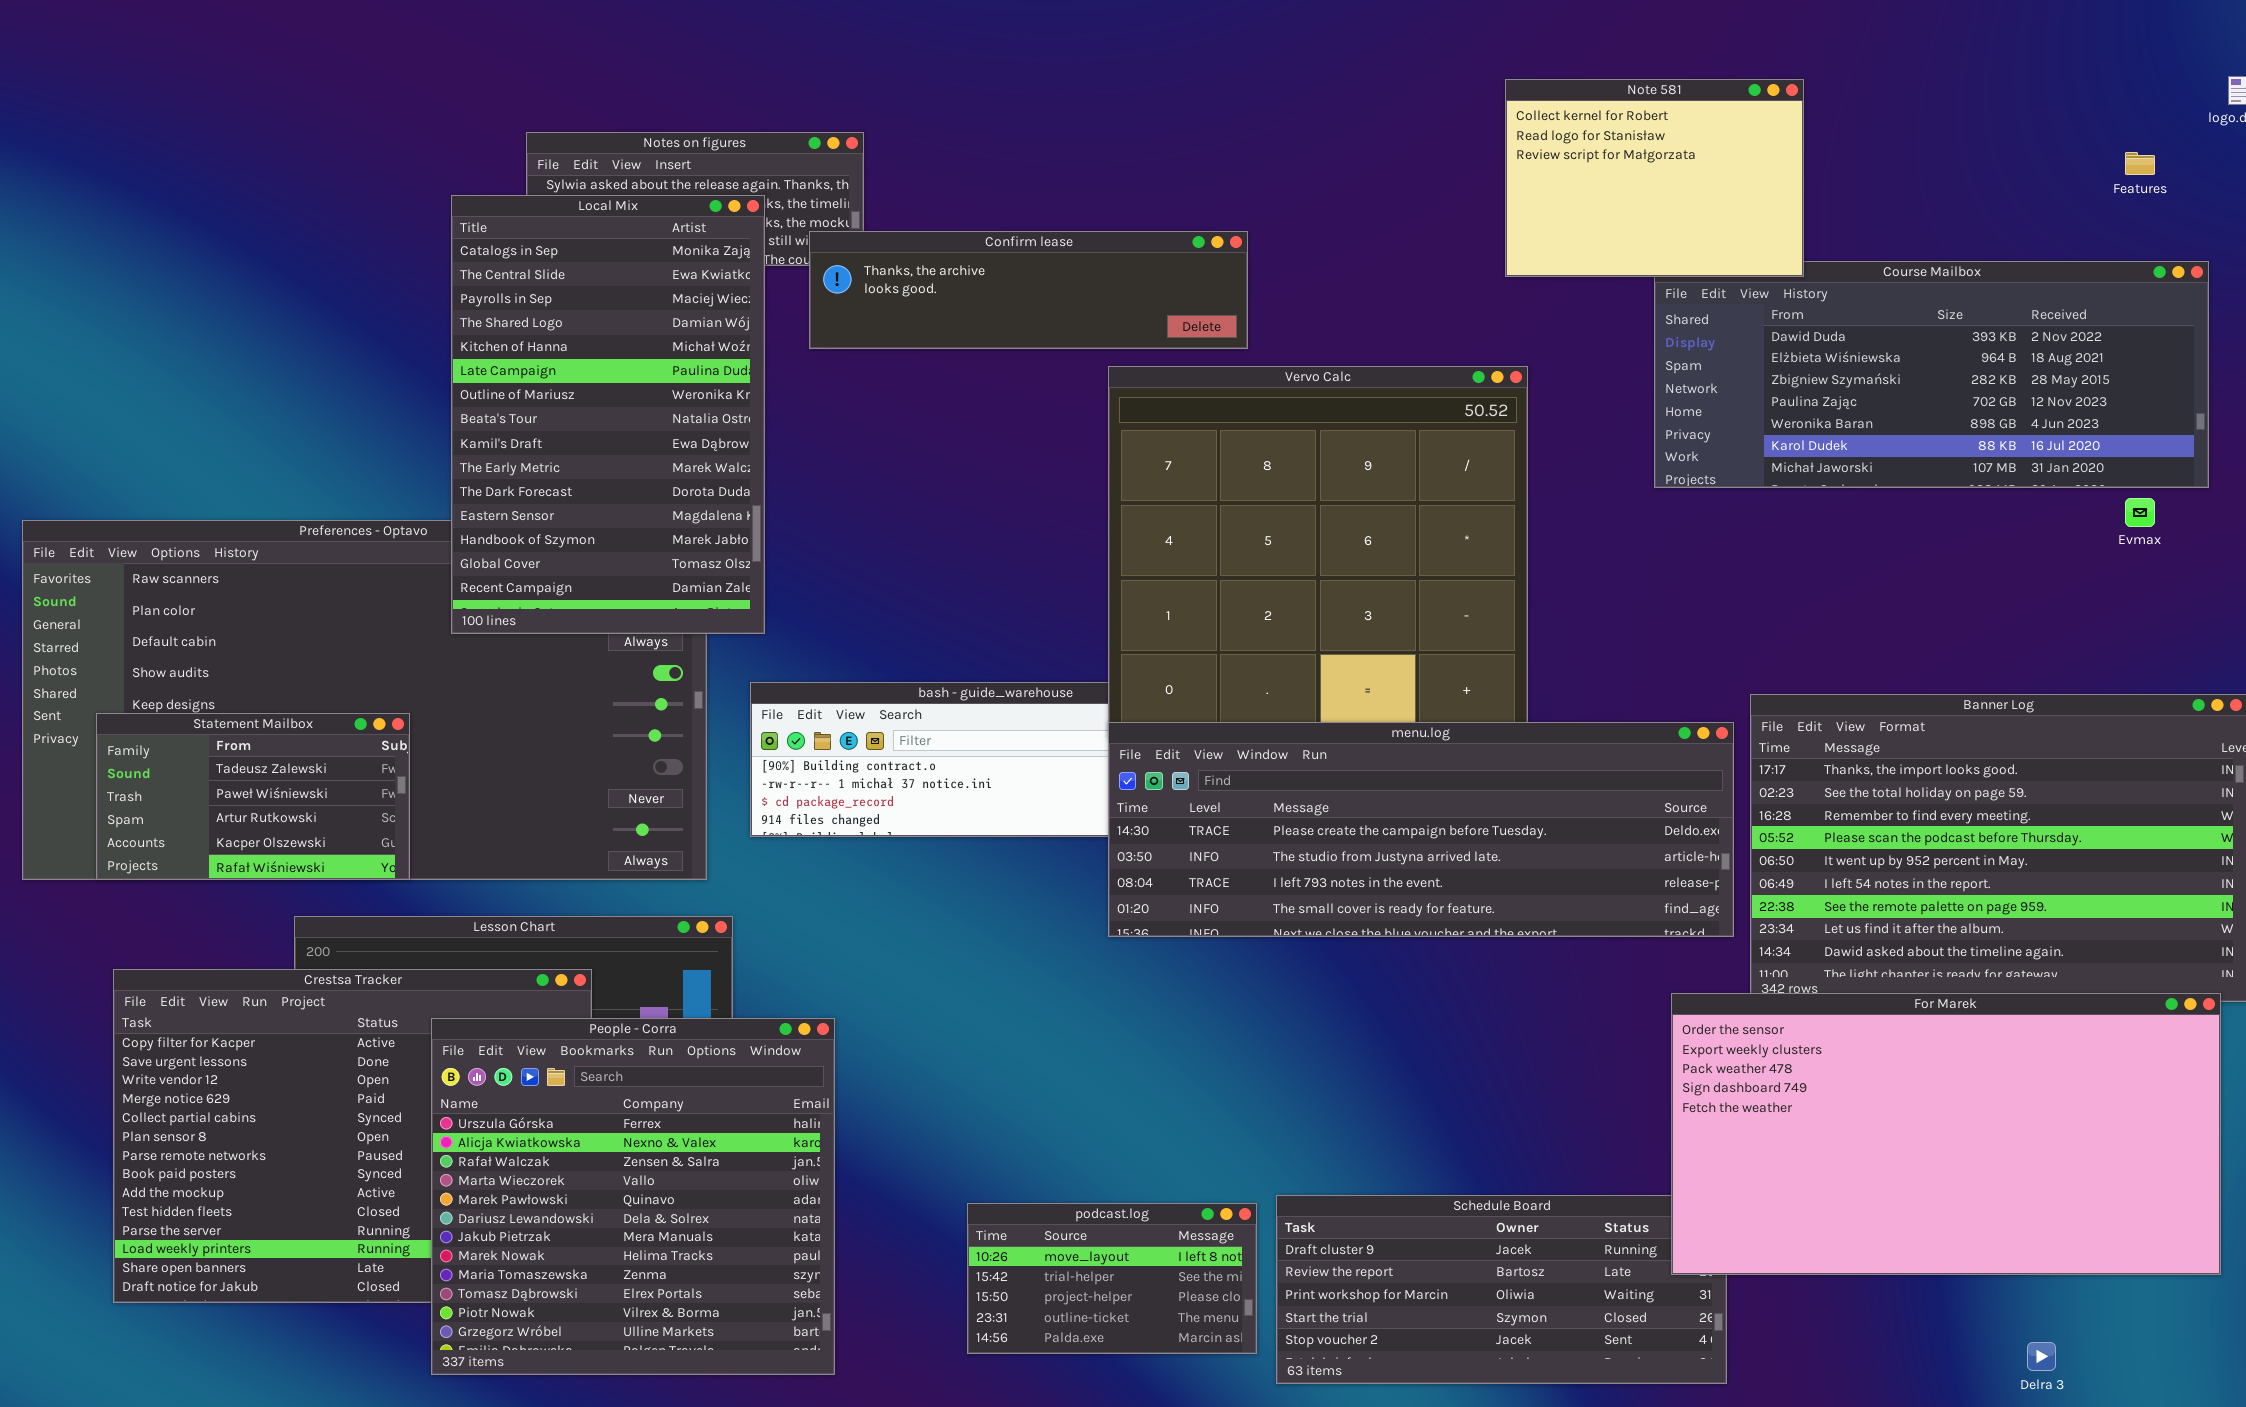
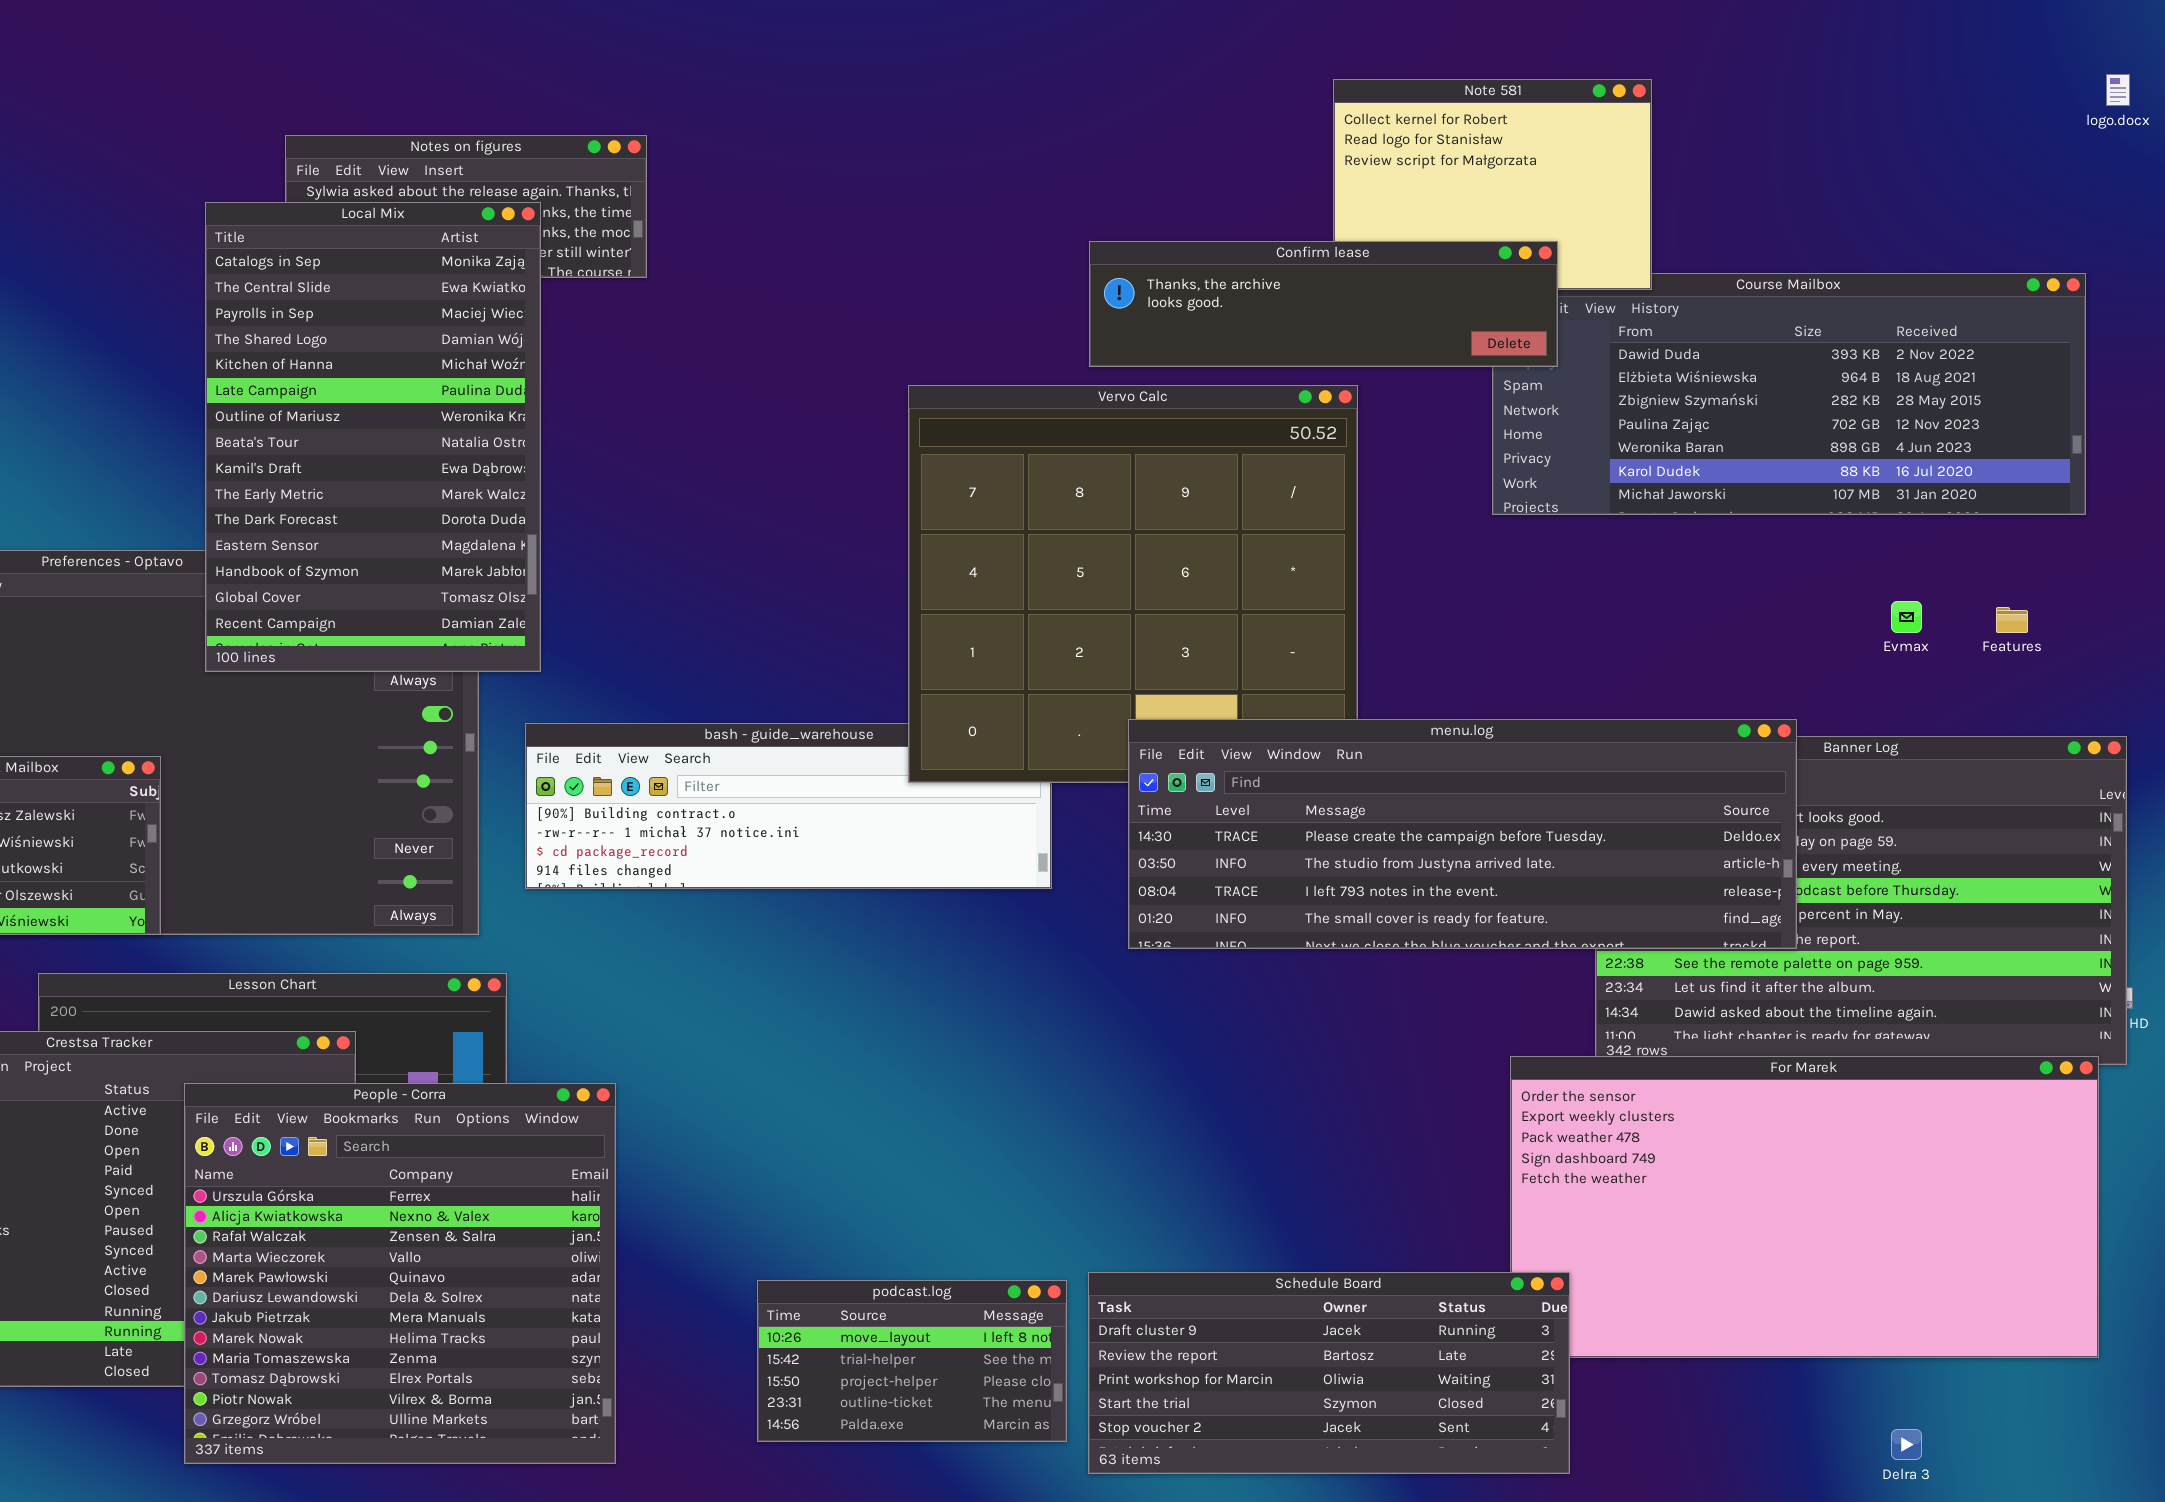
Features: [2125,152,2155,175] -> [1996,607,2028,633], moved
Confirm lease: [809,231,1248,349] -> [1089,241,1558,367], moved
Evmax: [2125,498,2155,527] -> [1891,601,1922,633], moved
menu.log: [1108,722,1734,937] -> [1128,719,1797,949], moved
Schedule Board: [1276,1195,1727,1384] -> [1088,1272,1570,1474], raised

